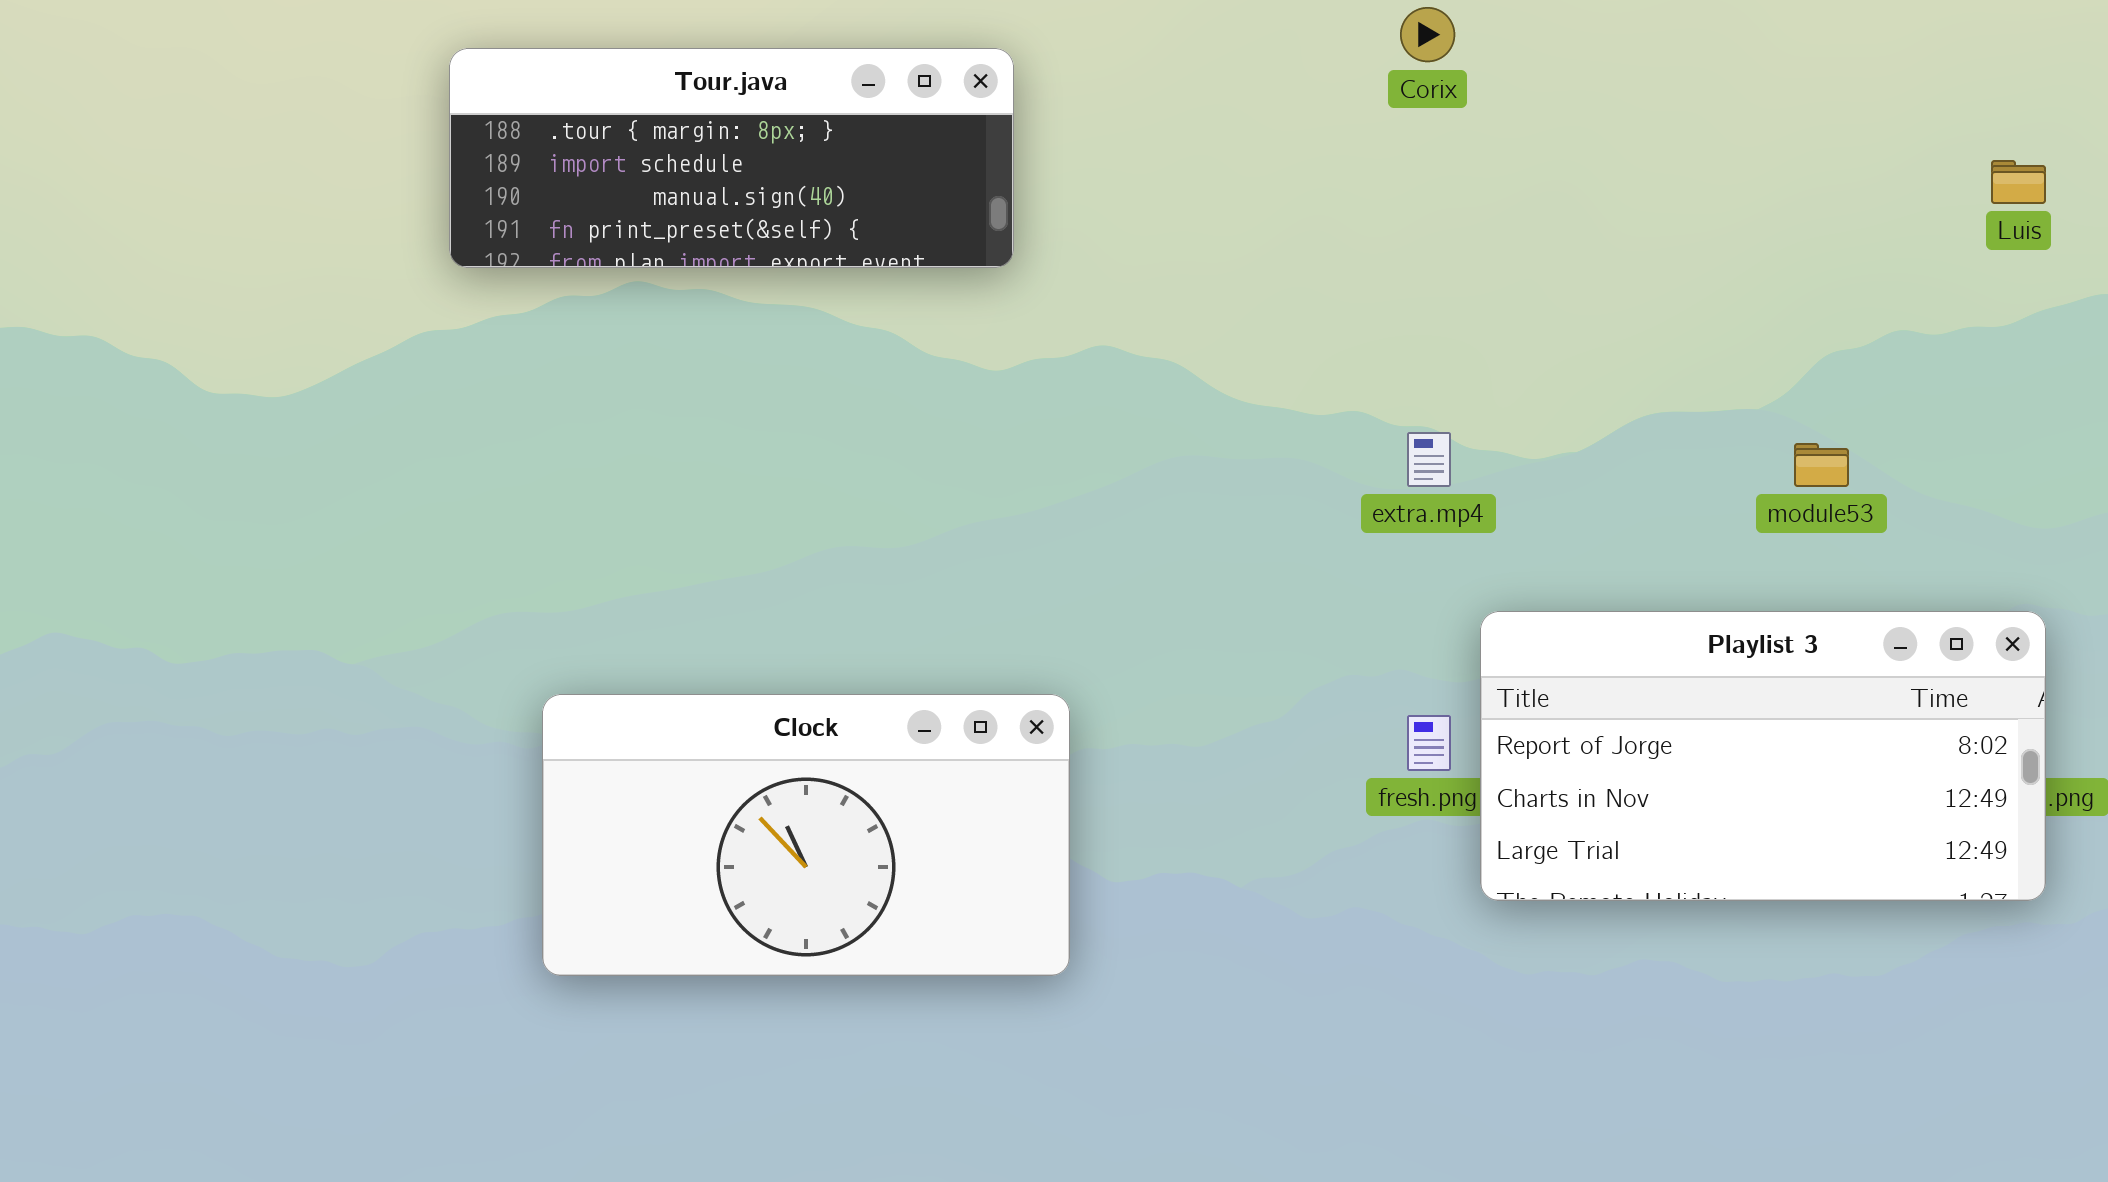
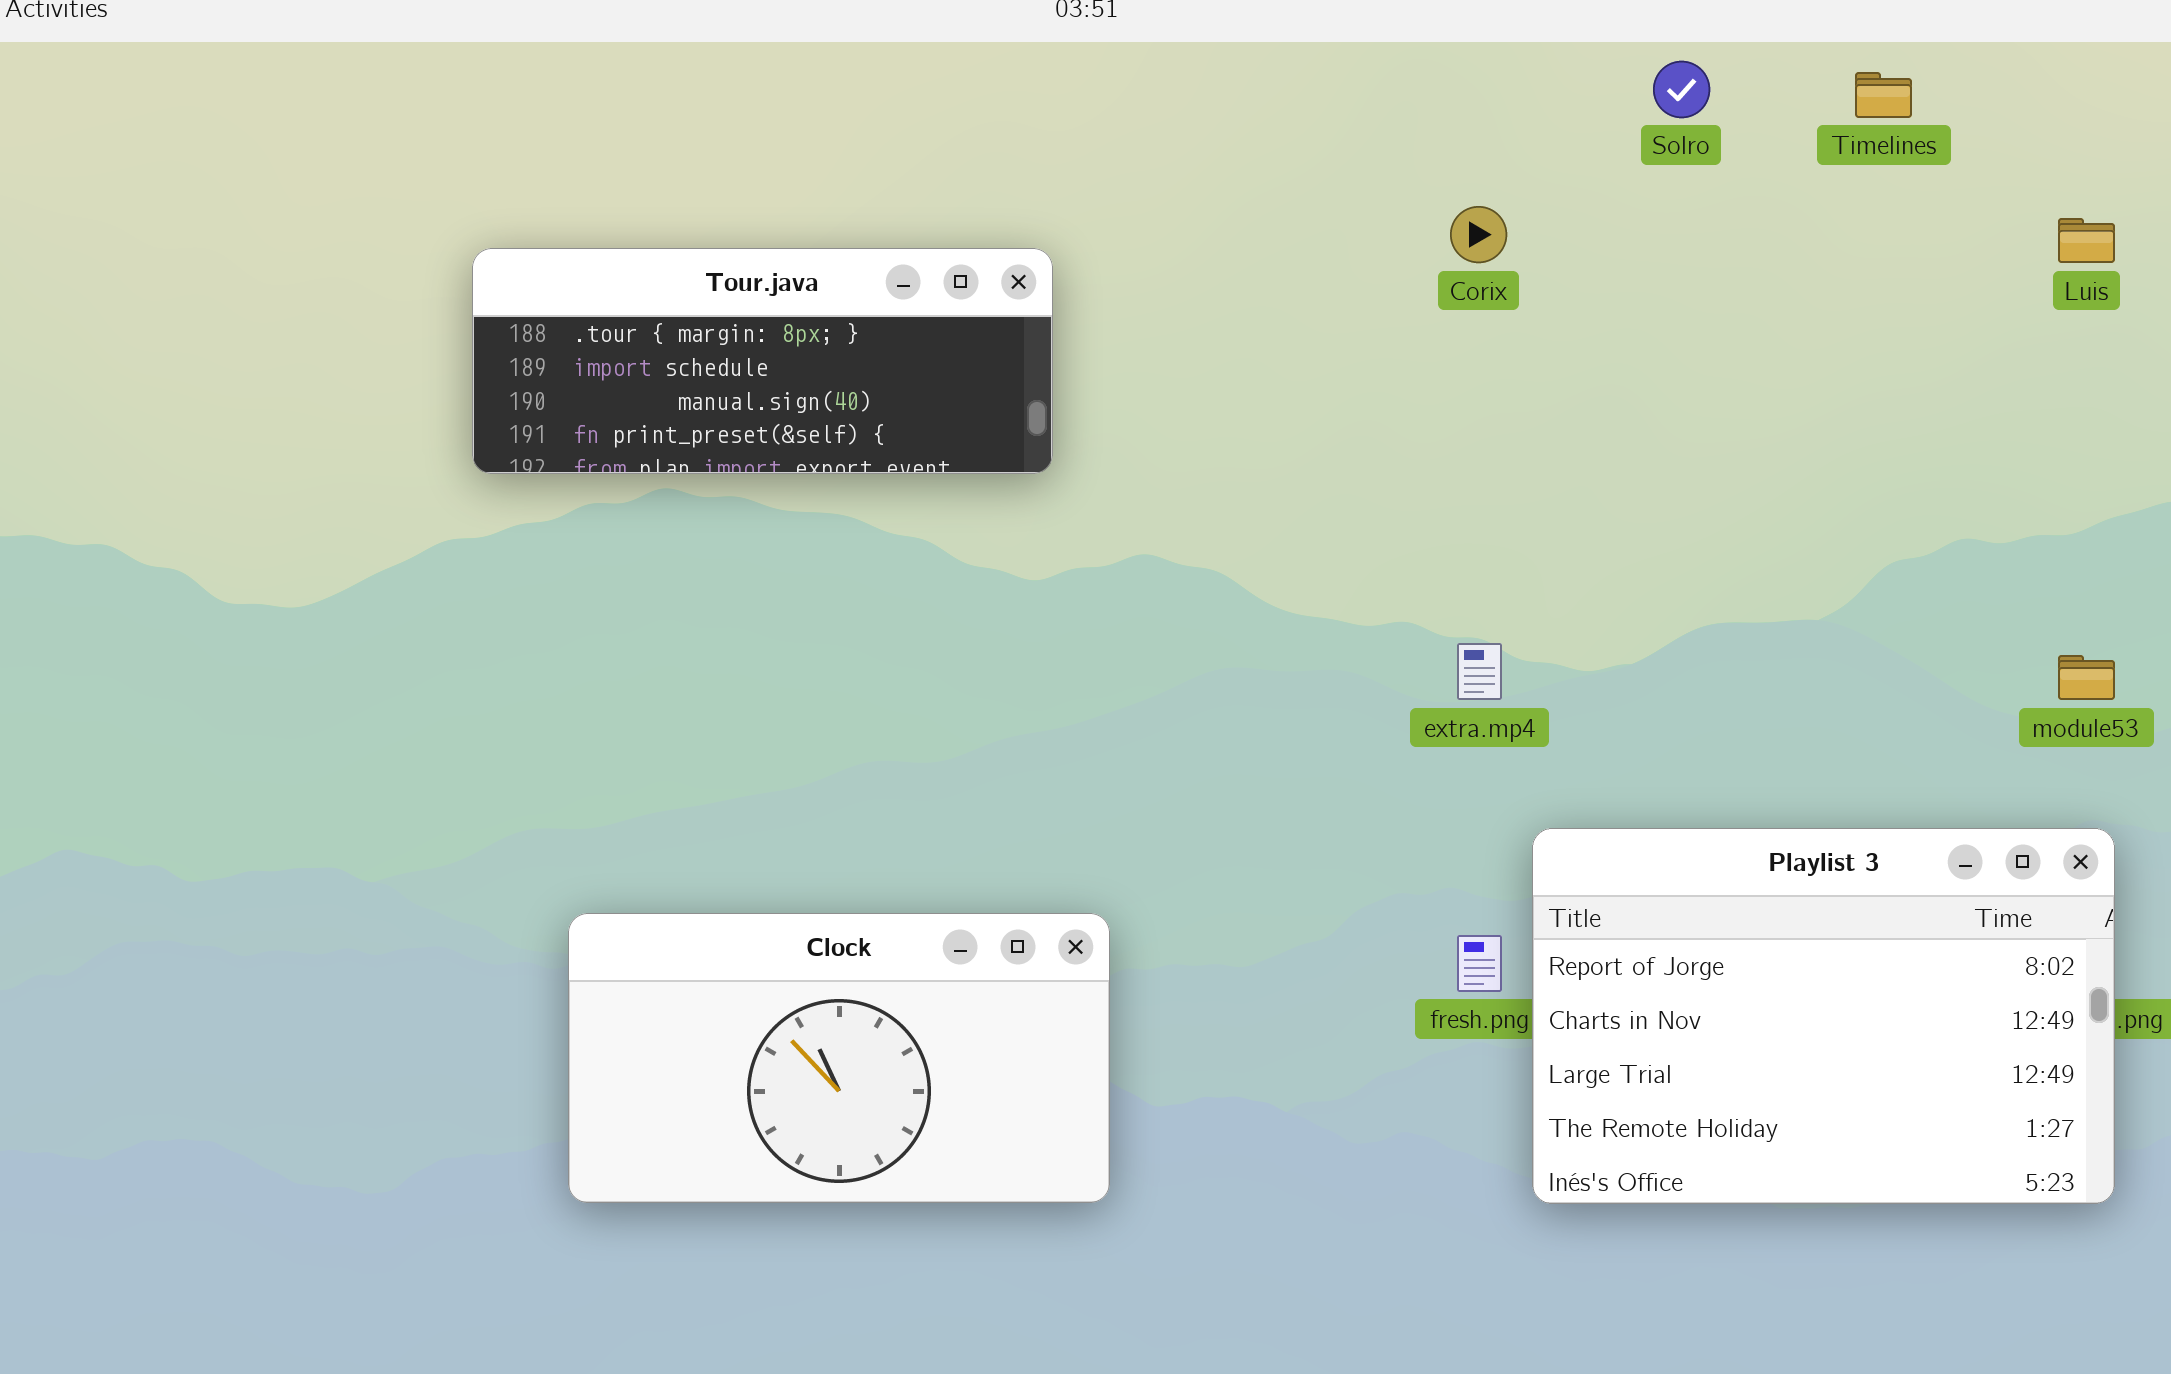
Luis: [1991,160,2046,204] -> [2058,218,2115,263], moved
module53: [1794,443,1849,487] -> [2058,655,2115,700], moved
Playlist 3: [1480,611,2046,901] -> [1532,828,2115,1204], resized

